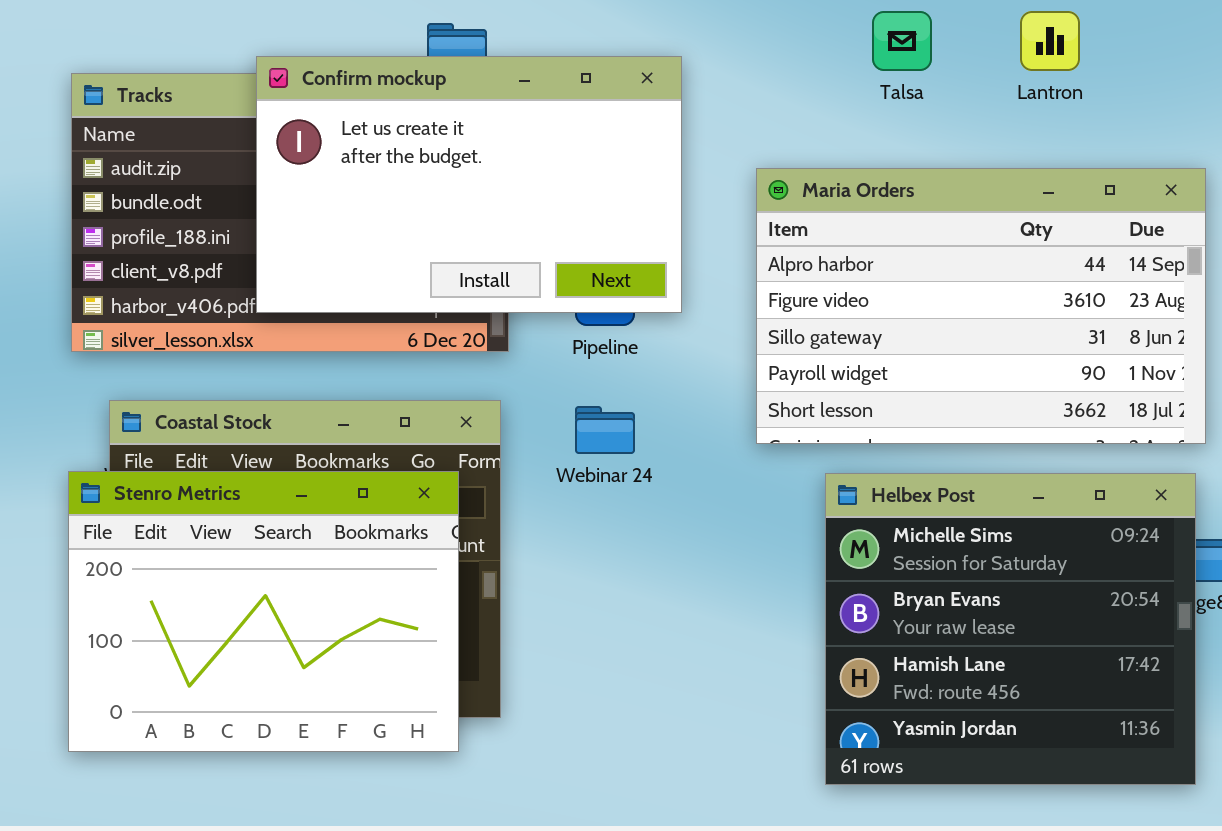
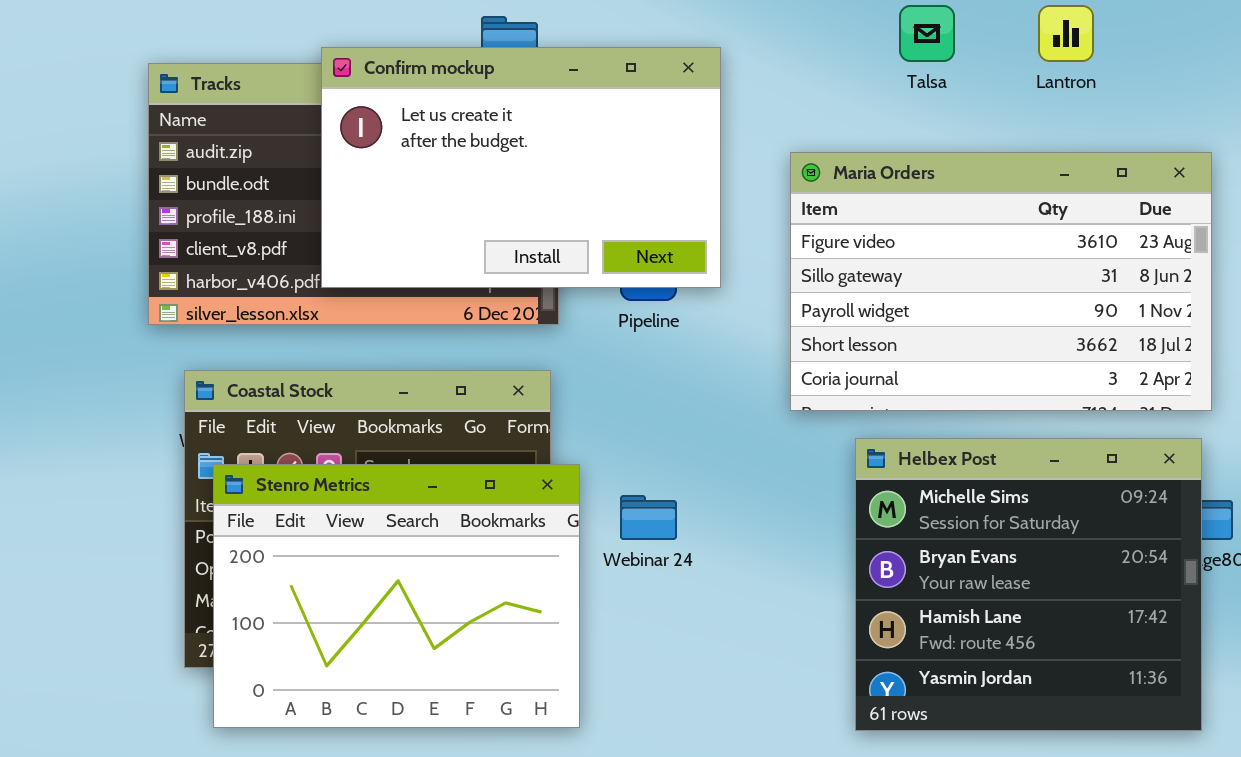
Maria Orders: [756,168,1206,444] -> [790,152,1212,411], scrolled down 1 row
Webinar 24: [575,406,635,454] -> [620,495,677,540], moved
Stenro Metrics: [68,471,459,752] -> [213,464,580,728], moved

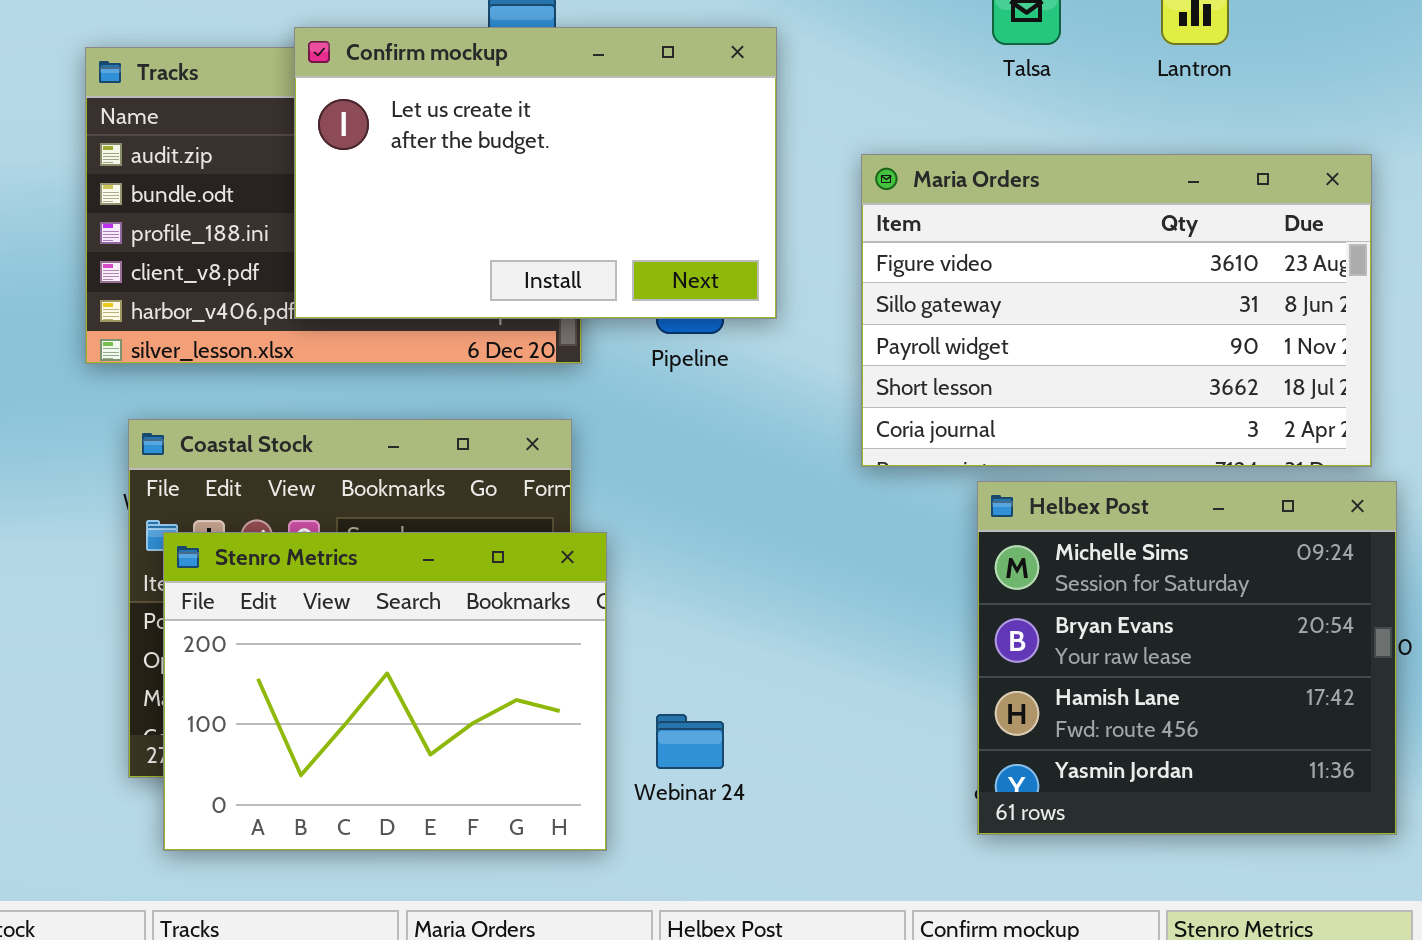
Helbex Post: [855,438,1202,731] -> [977,481,1397,835], moved
Webinar 24: [620,495,677,540] -> [656,714,724,769], moved

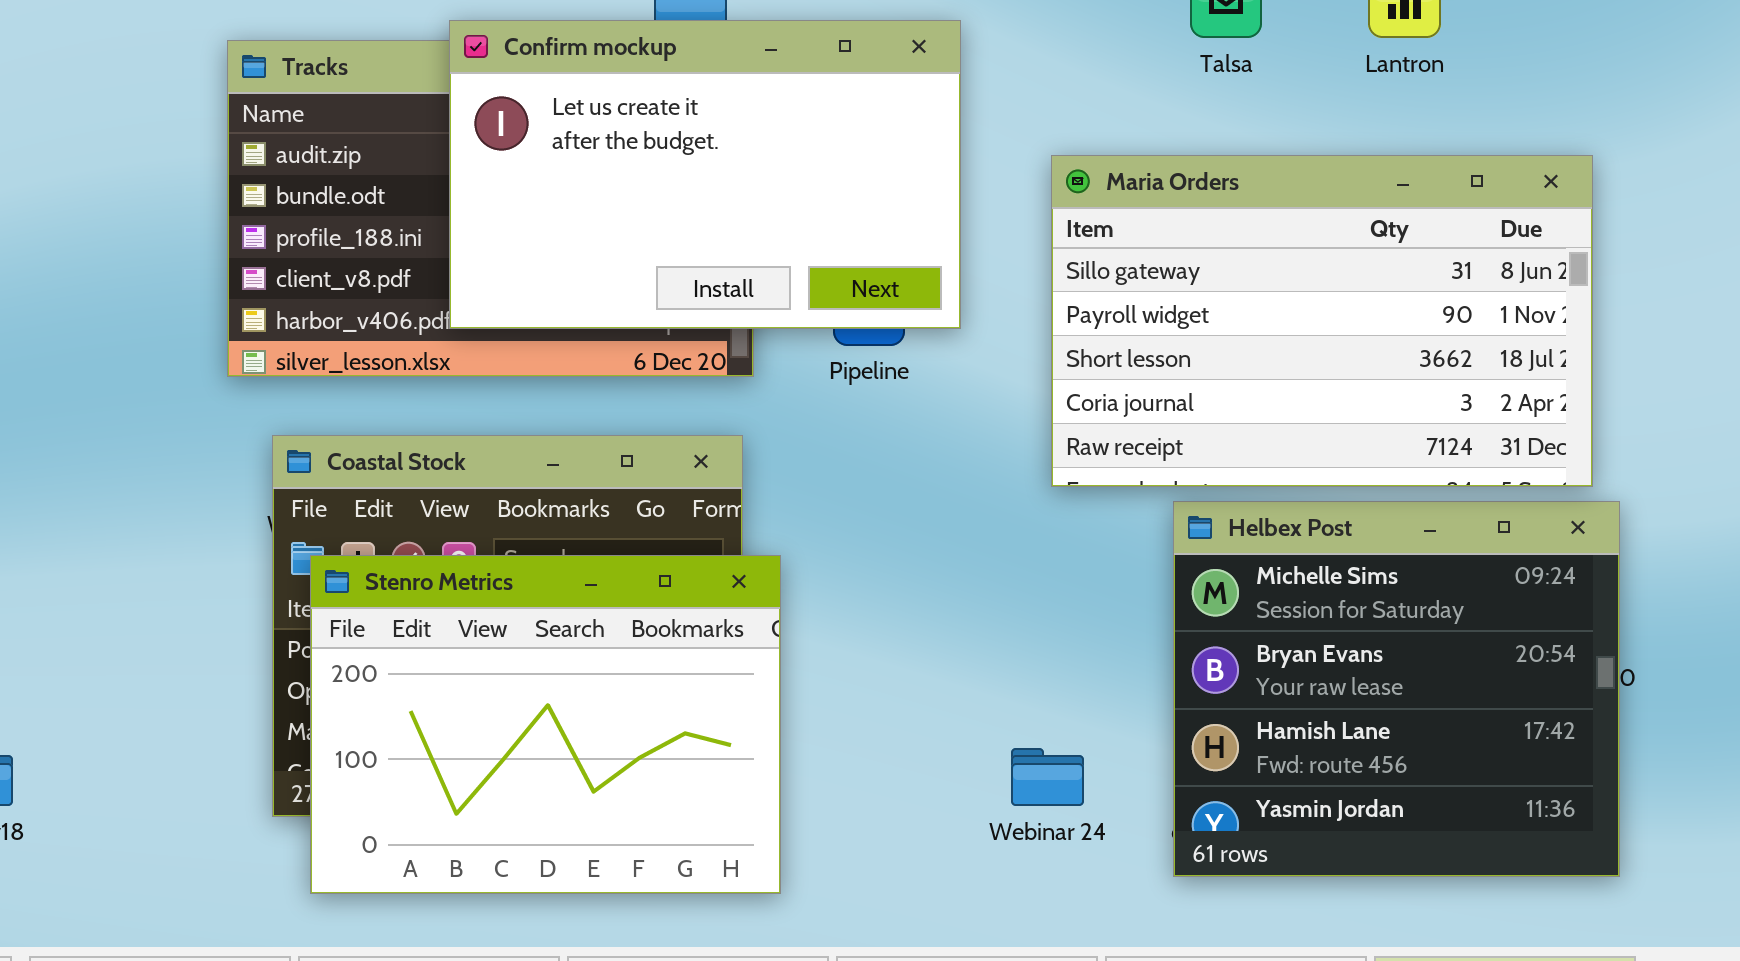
Maria Orders: [861,154,1372,467] -> [1051,155,1593,487], scrolled down 1 row
Webinar 24: [656,714,724,769] -> [1011,748,1084,806], moved

